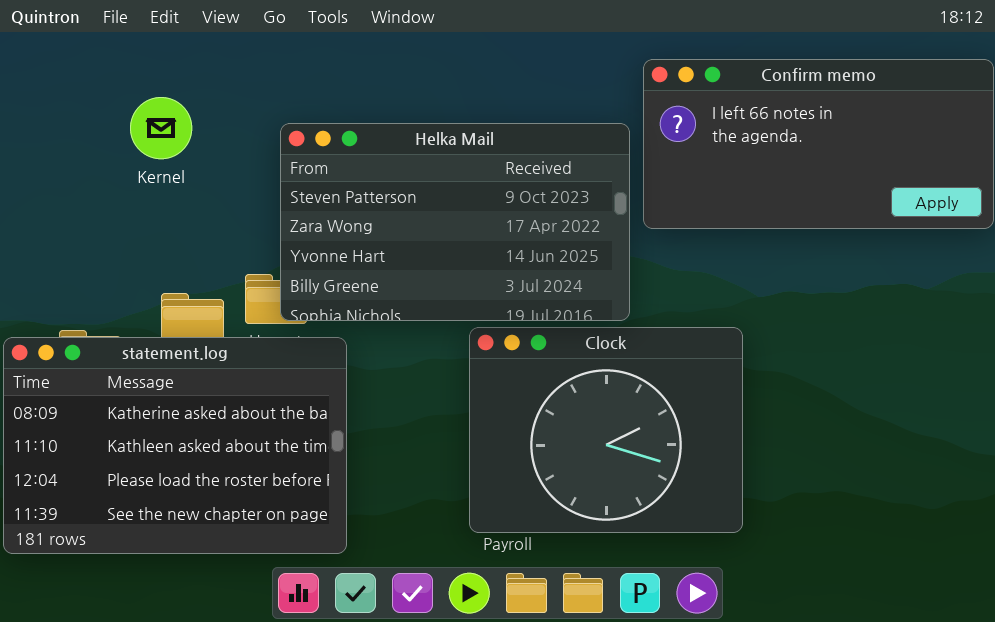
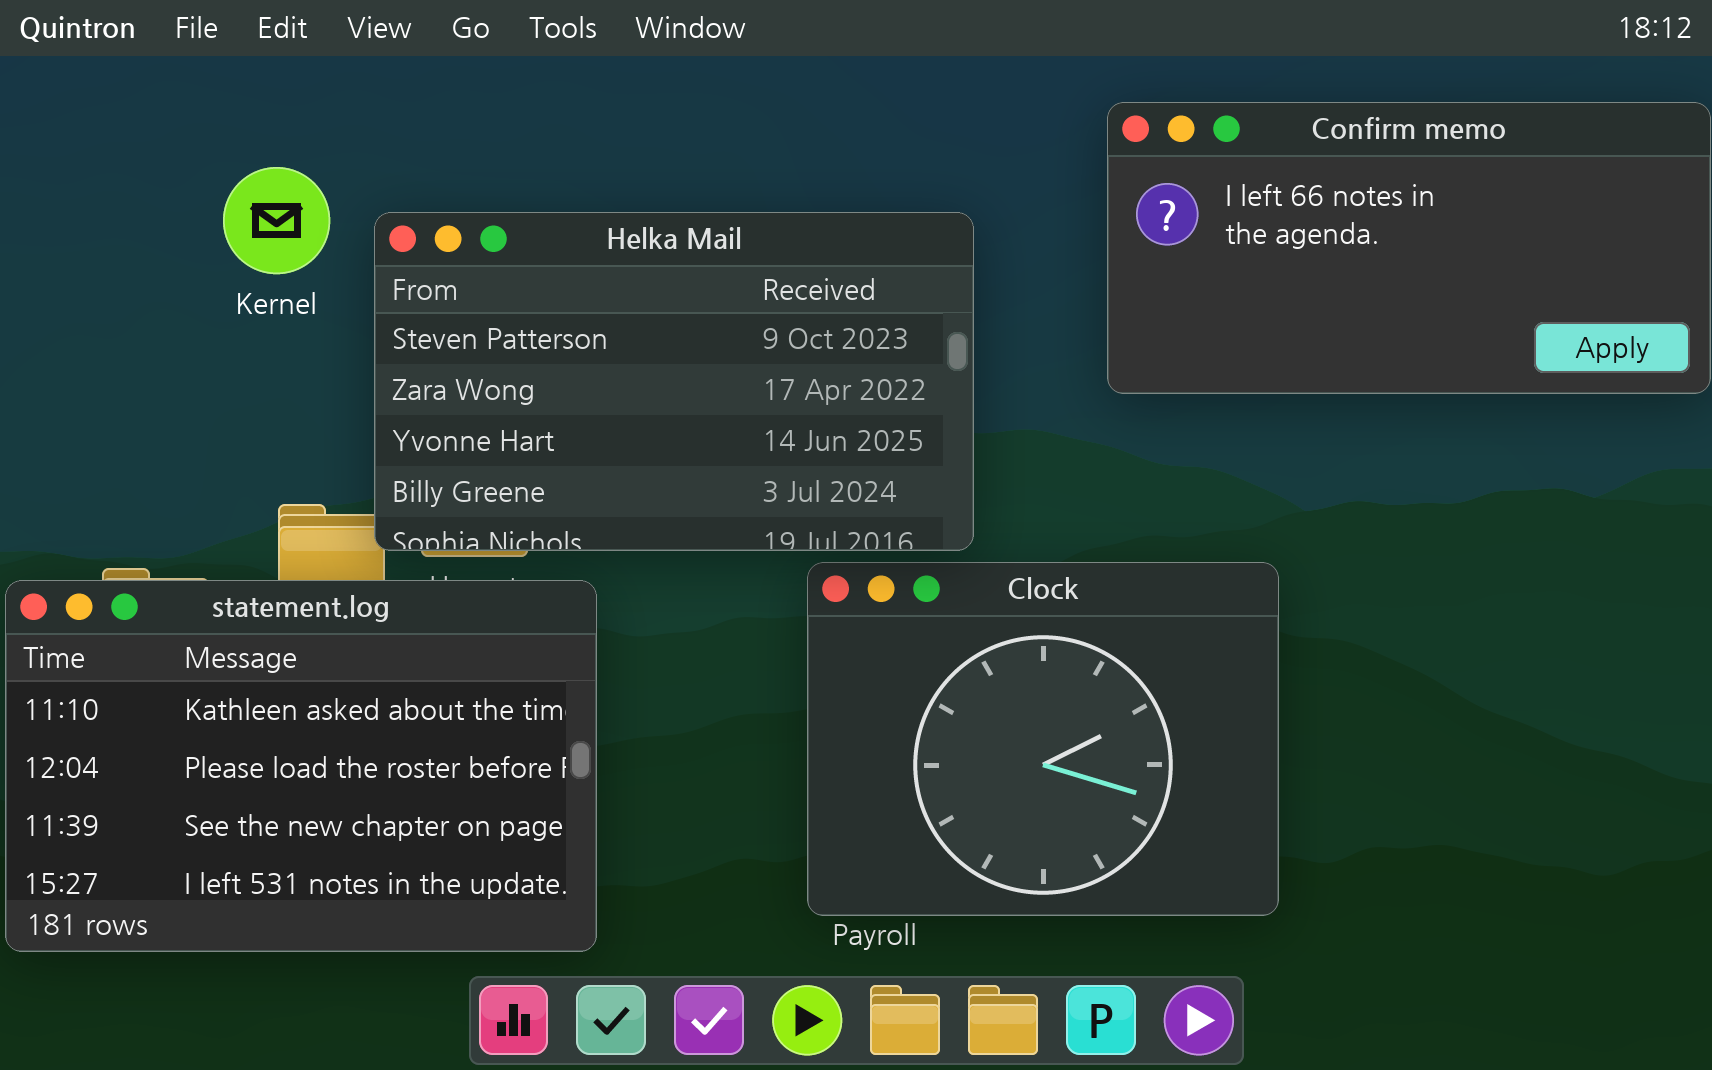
Helka Mail: [280,123,630,321] -> [374,212,974,551], moved
statement.log: [3,337,347,554] -> [5,580,597,952], scrolled down 1 row

